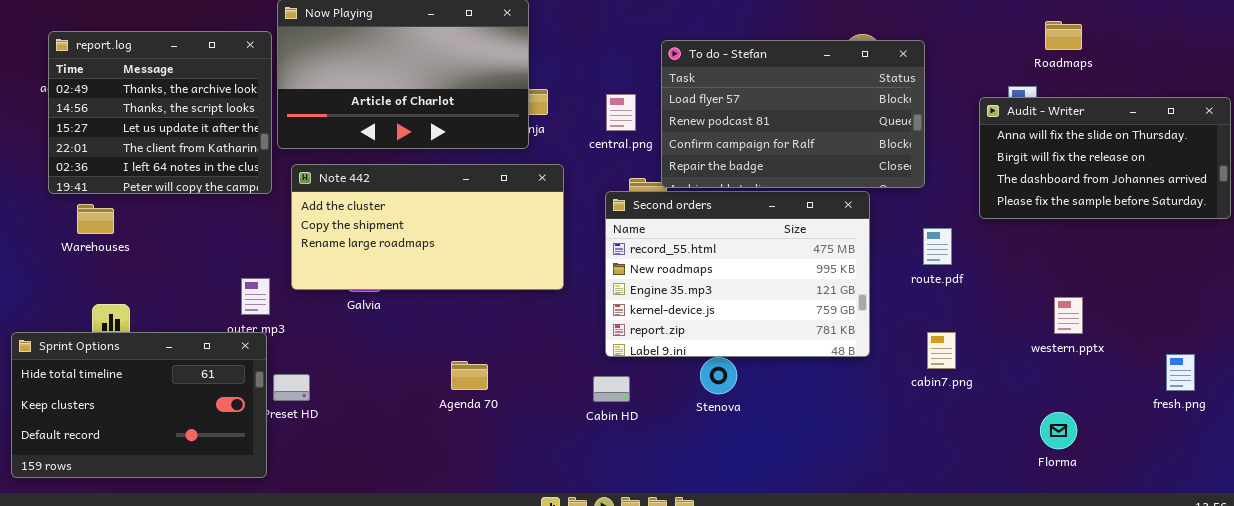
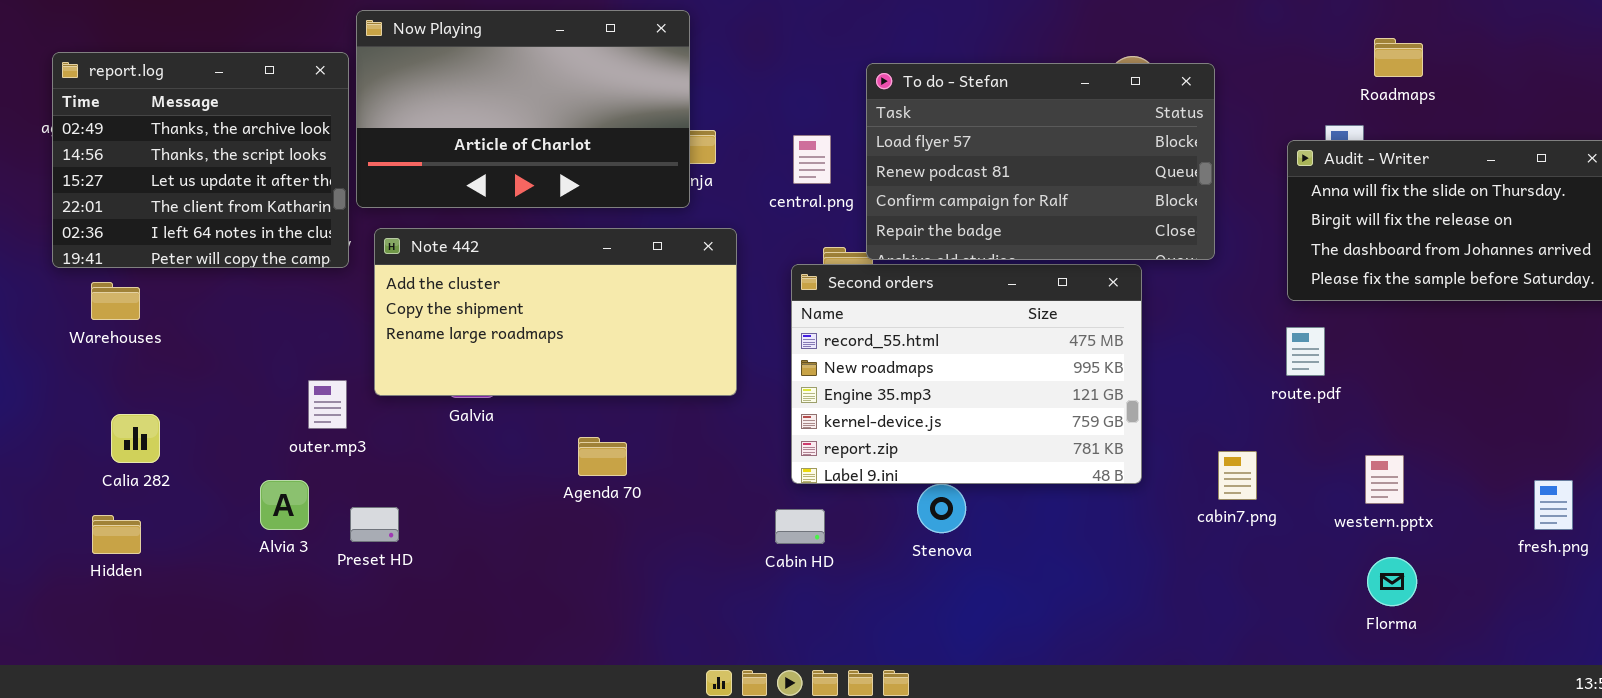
route.pdf: [923,228,952,265] -> [1286,327,1325,376], moved
western.pptx: [1054,297,1083,334] -> [1365,455,1404,504], moved
Sprint Options: [11,332,267,478] -> none, closed
Agenda 70: [451,361,488,390] -> [578,437,627,476], moved

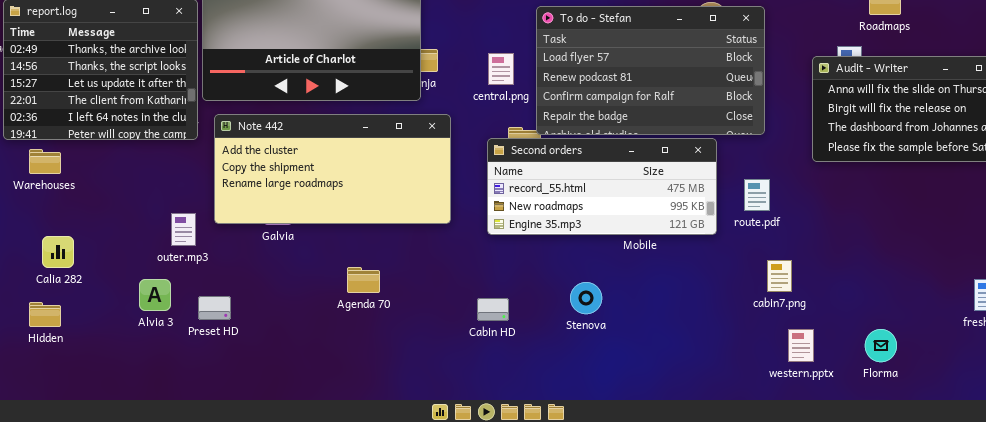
Second orders: [791,264,1142,484] -> [487,138,717,235], resized
route.pdf: [1286,327,1325,376] -> [744,179,770,211], moved
Agenda 70: [578,437,627,476] -> [347,267,380,293], moved
western.pptx: [1365,455,1404,504] -> [788,329,814,362], moved

